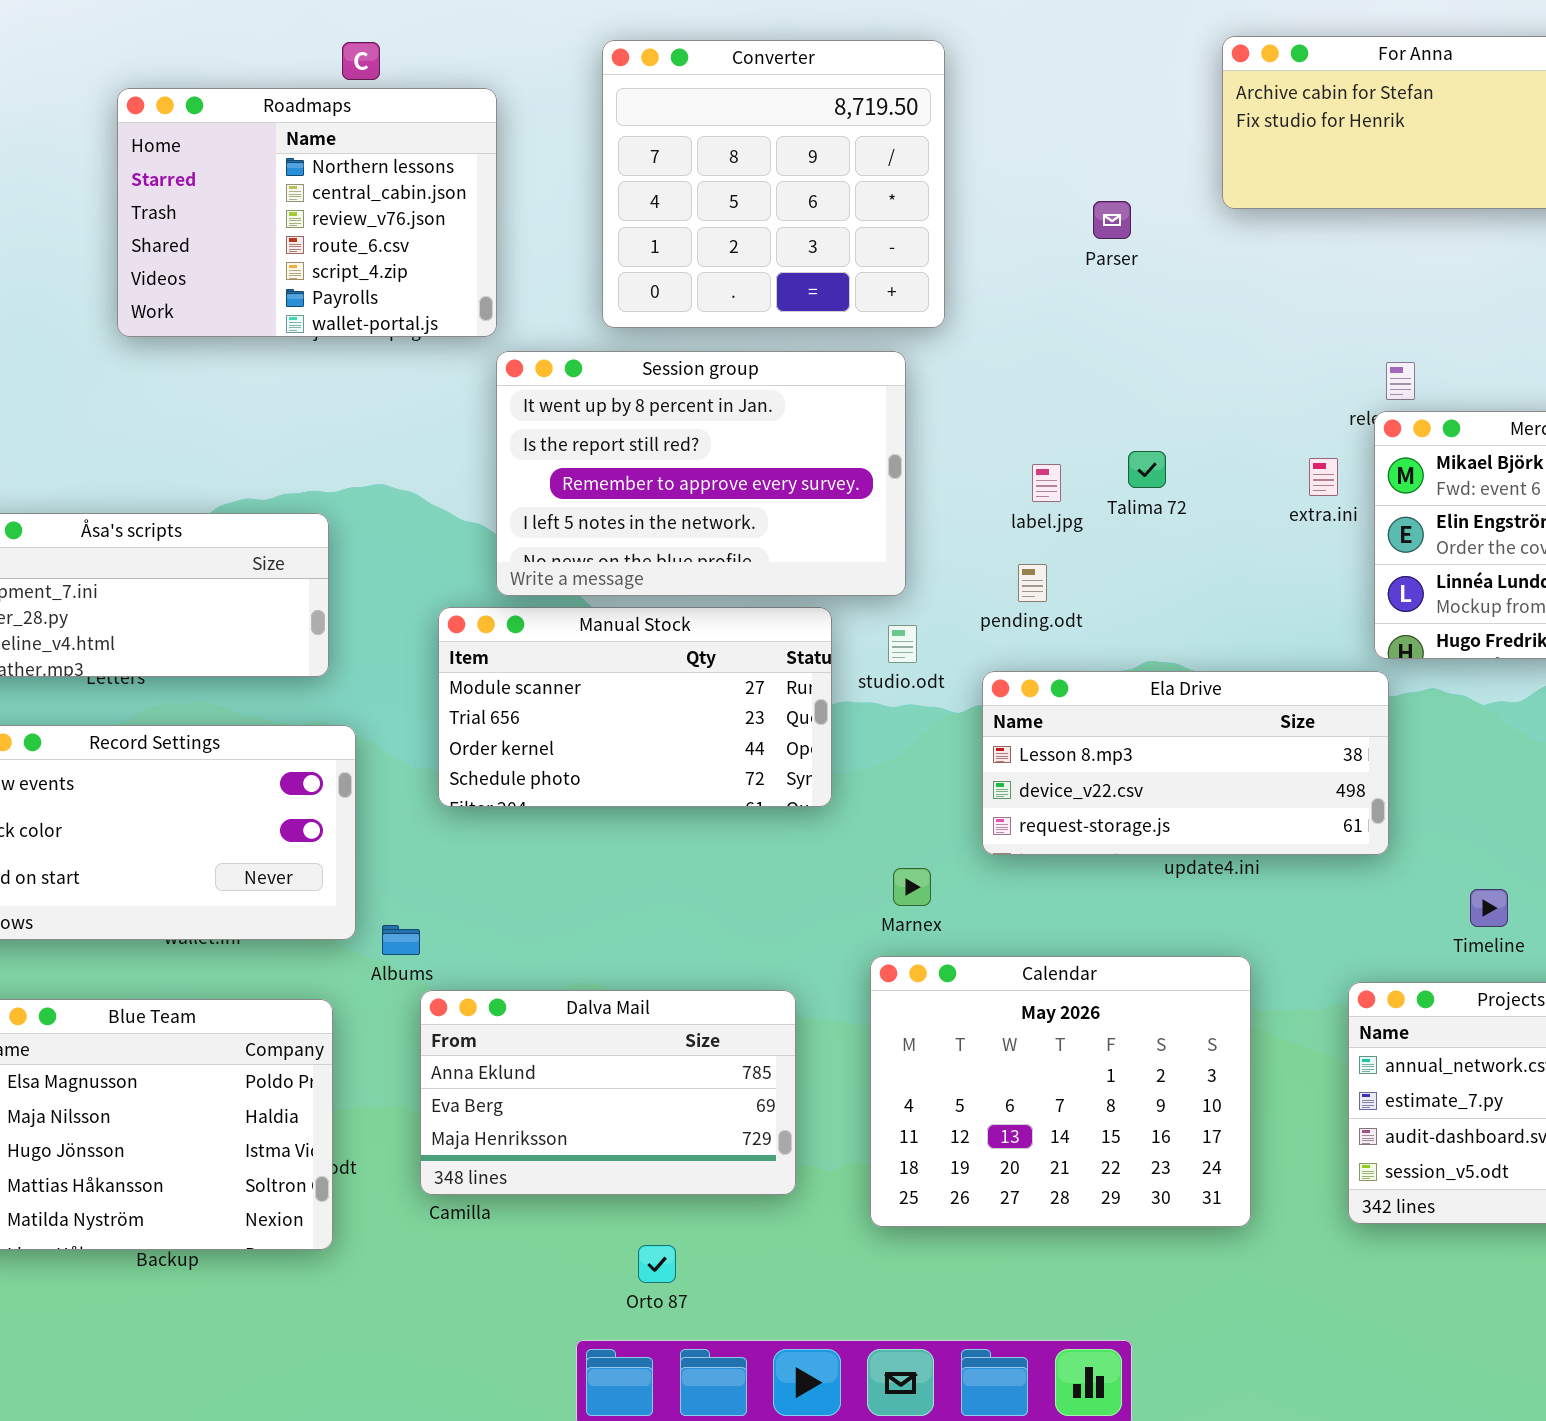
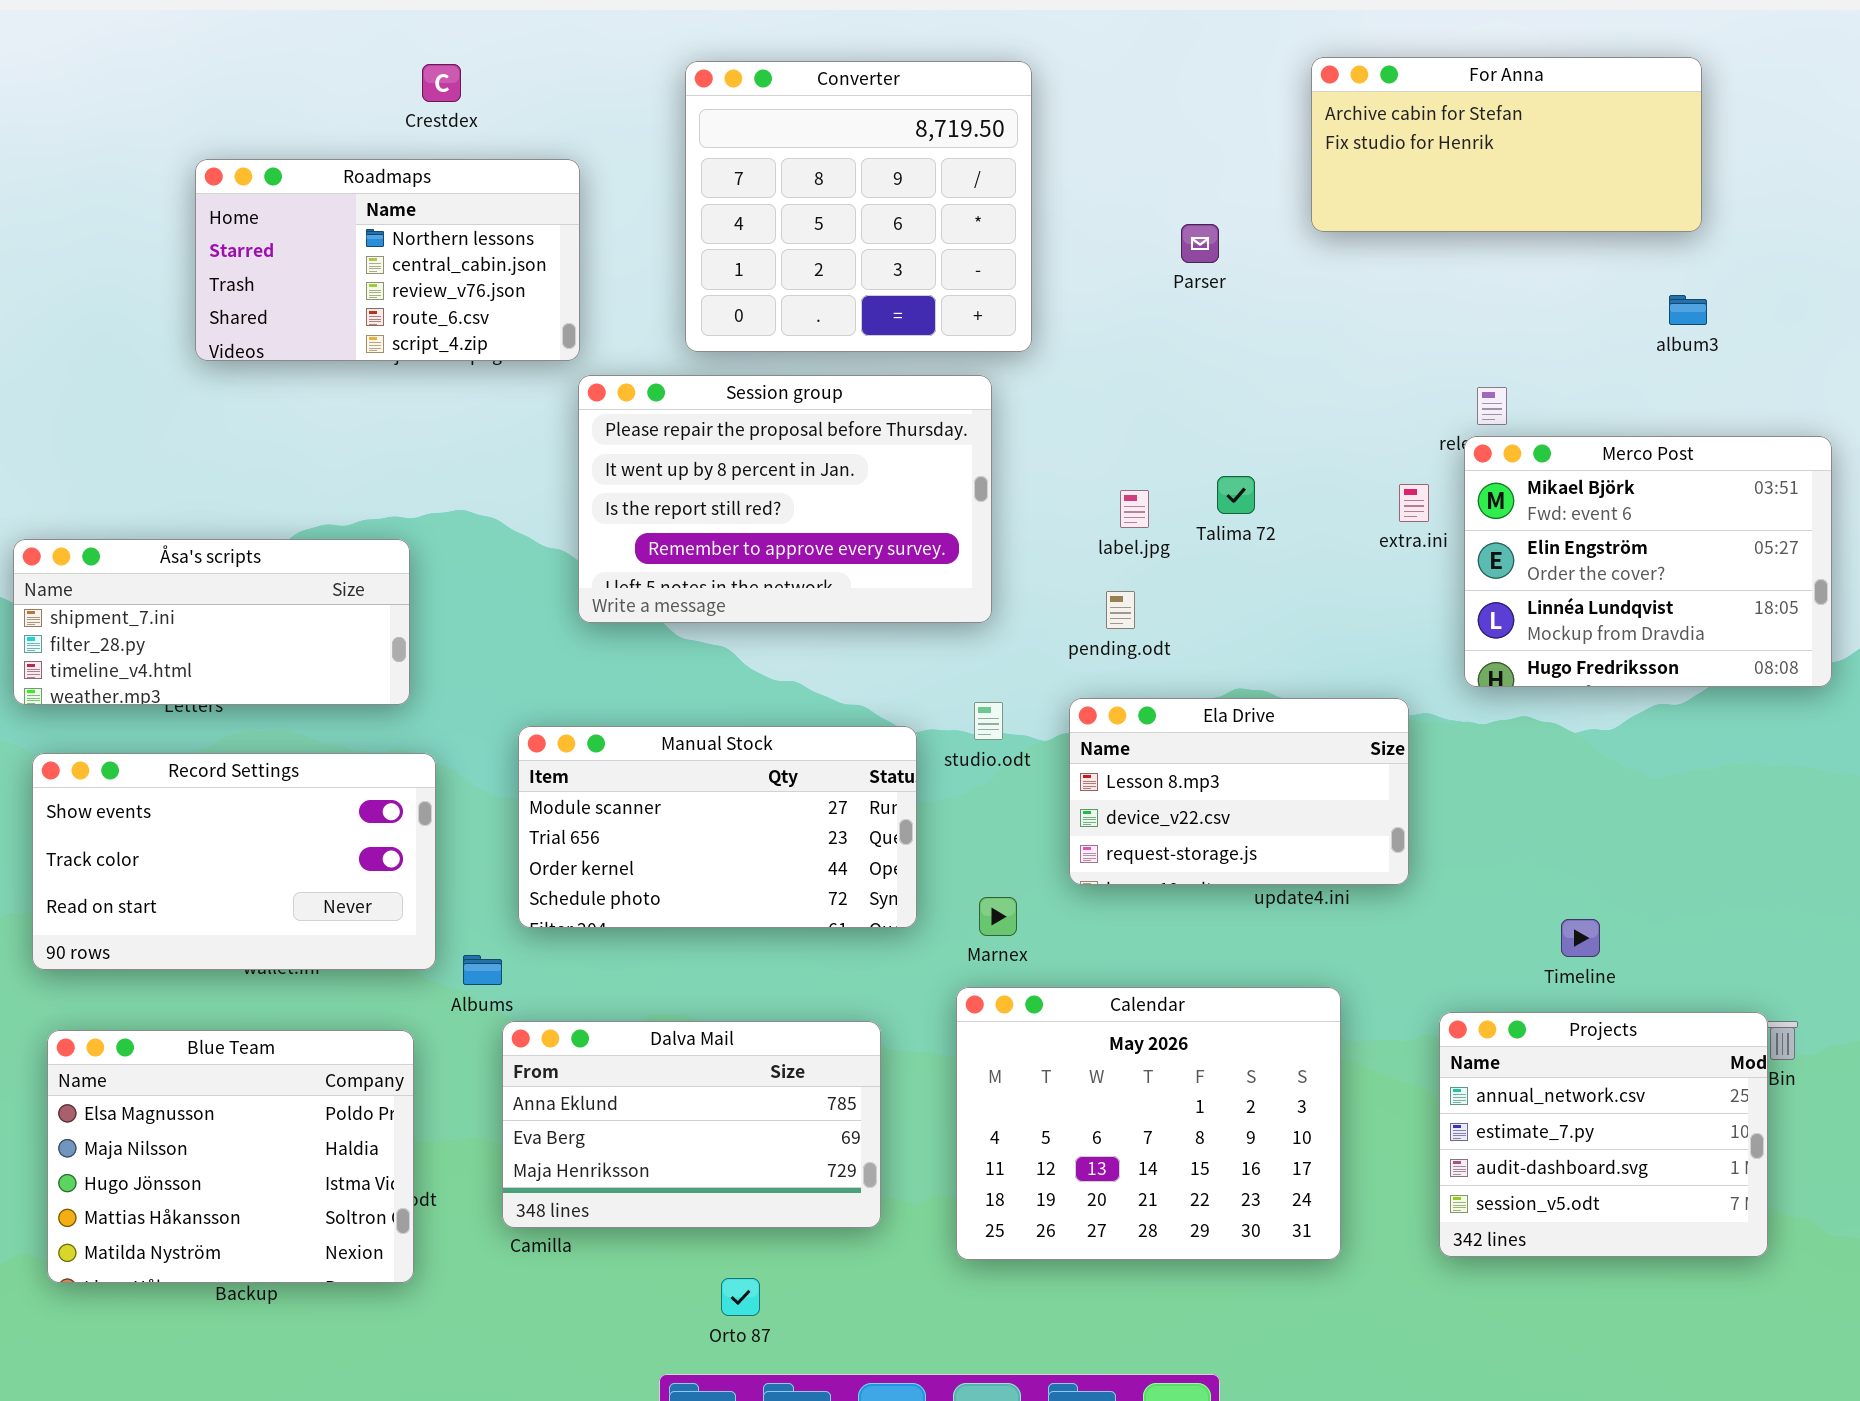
Roadmaps: [117,88,497,337] -> [195,159,580,361], resized
Session group: [496,351,906,596] -> [578,375,992,623], scrolled up 1 row
Manual Stock: [438,607,832,807] -> [518,726,917,928], moved
studio.odt: [888,625,917,663] -> [974,702,1003,740], moved
Ela Drive: [982,671,1389,855] -> [1069,698,1409,885], resized

